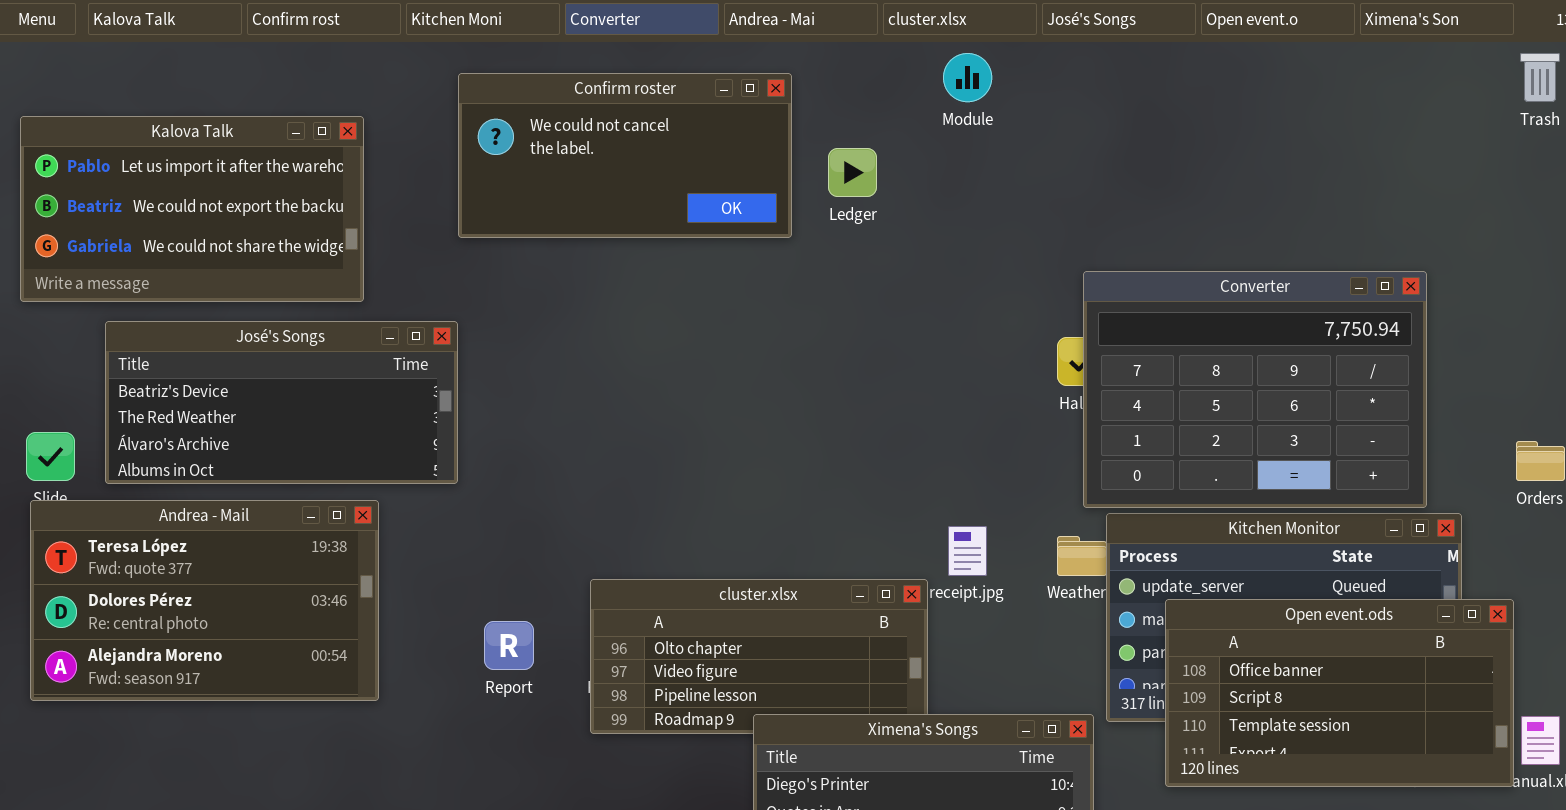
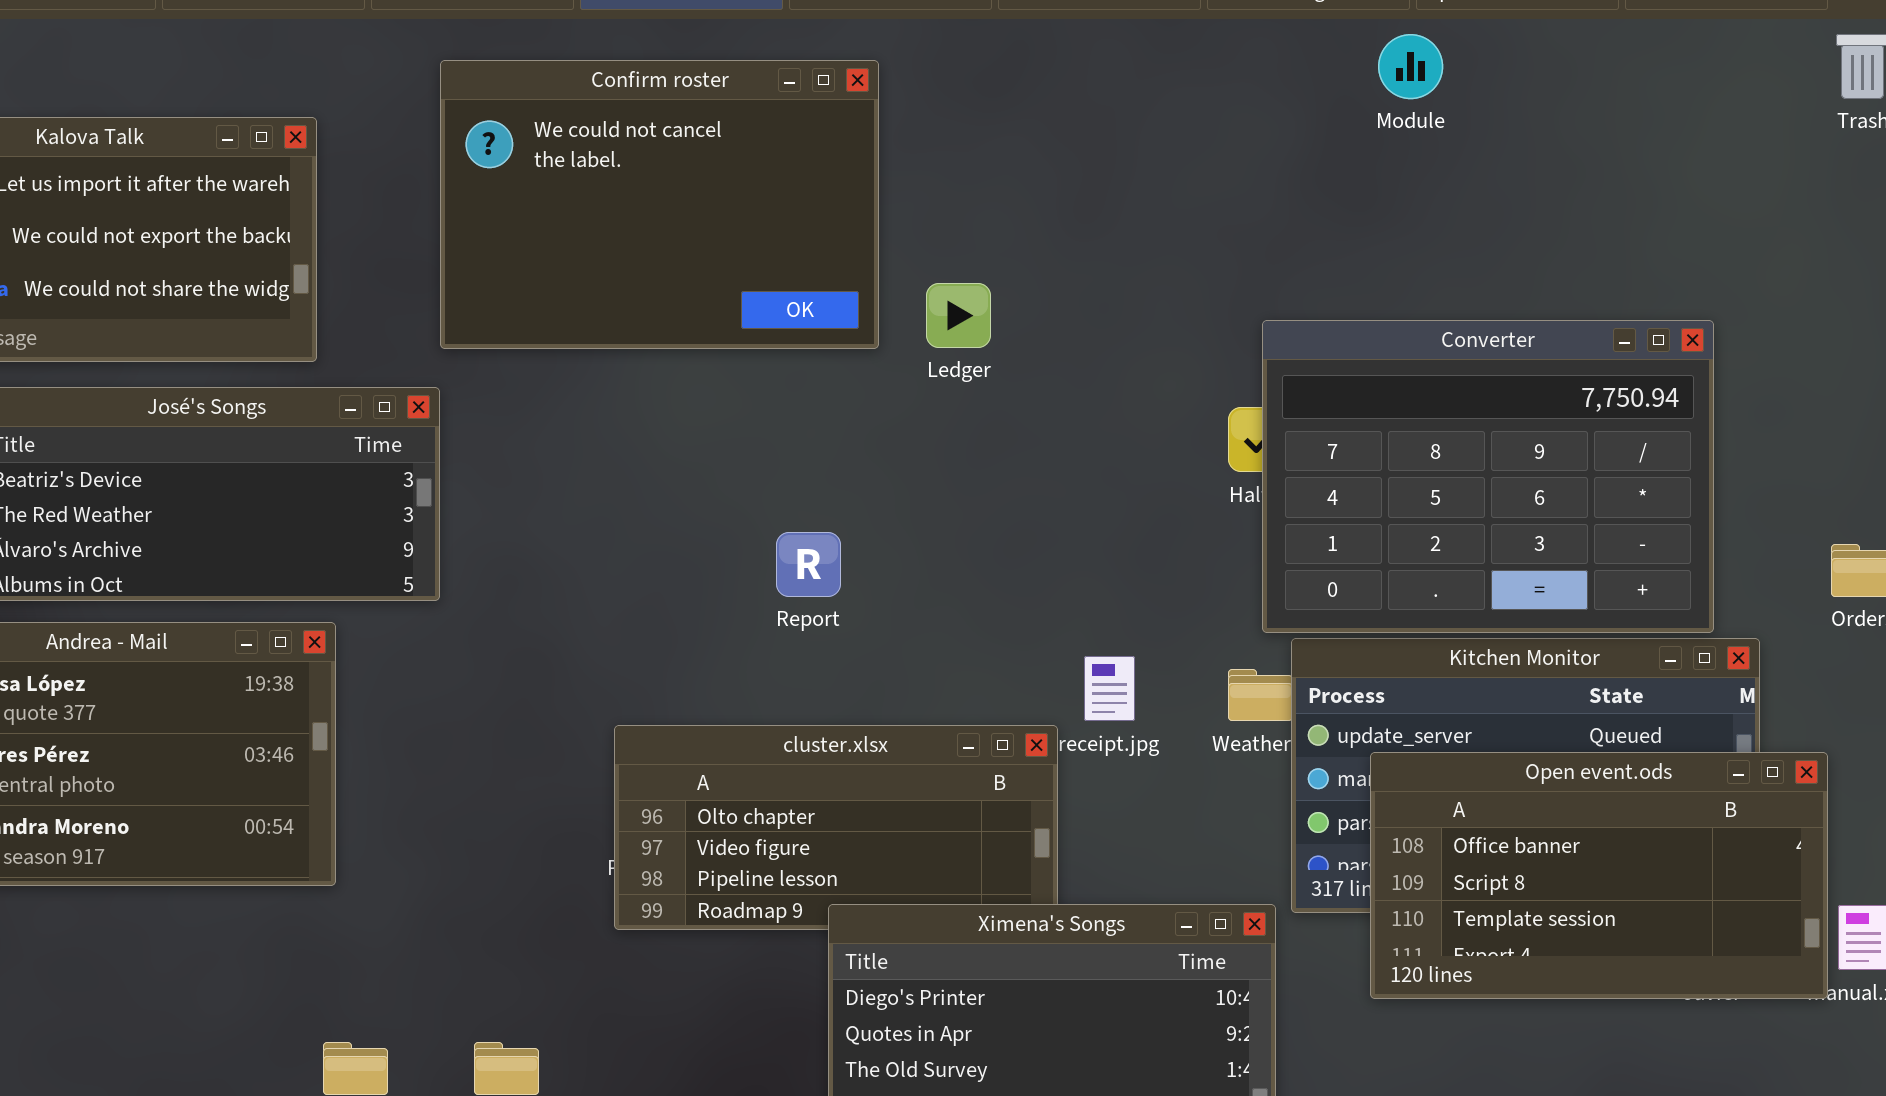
Module: [943,53,992,102] -> [1378,34,1443,99], moved
Confirm roster: [458,73,792,238] -> [440,60,879,349], resized
Ledger: [828,148,877,197] -> [926,283,991,348], moved
Report: [484,621,534,670] -> [776,532,841,597], moved

